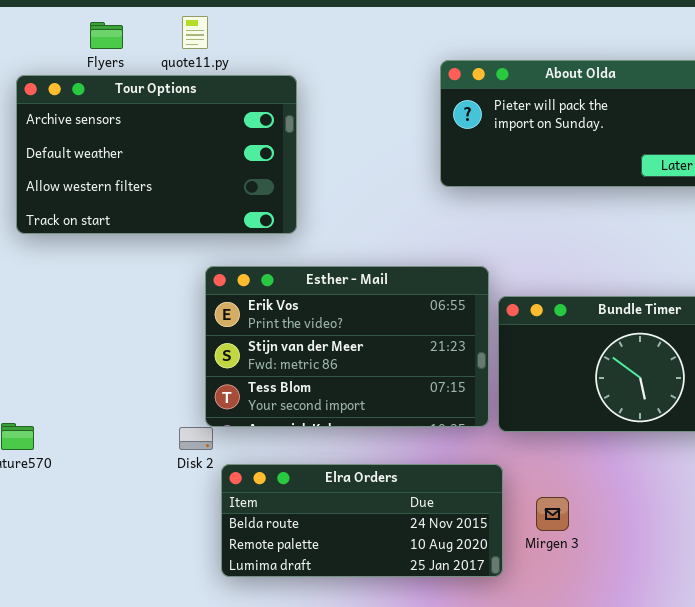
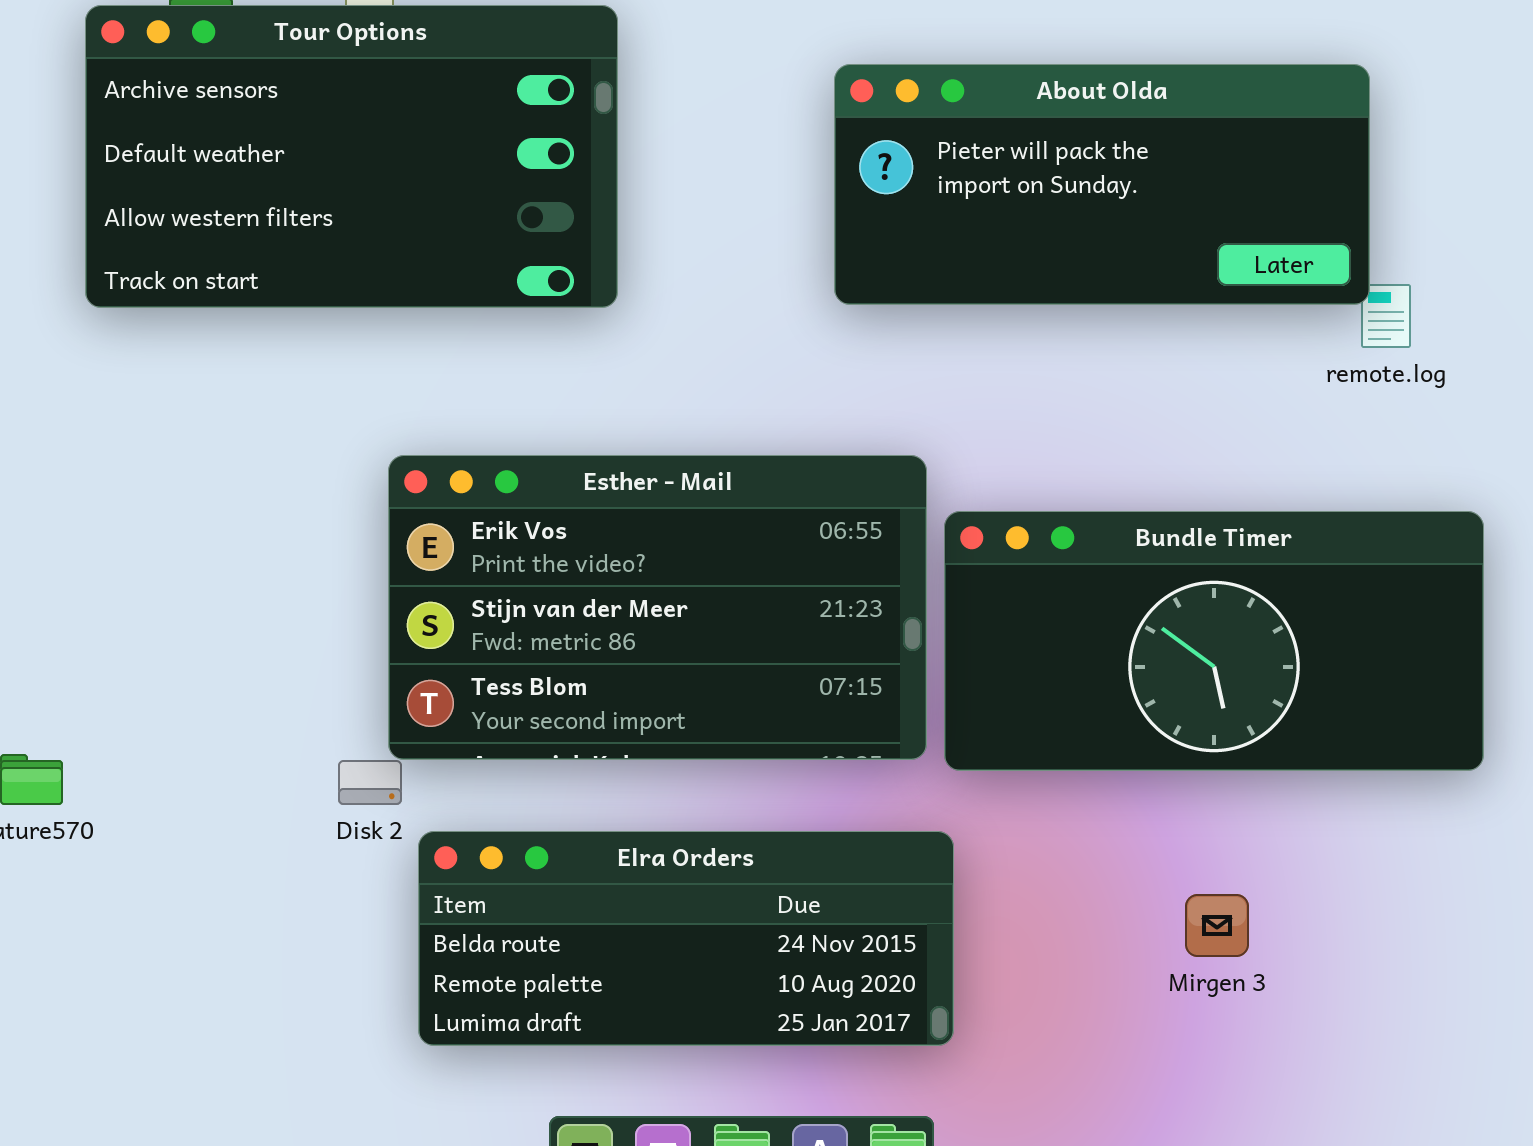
Tour Options: [16,75,297,234] -> [85,5,618,308], moved
Mirgen 3: [536,497,569,531] -> [1185,894,1249,957], moved

